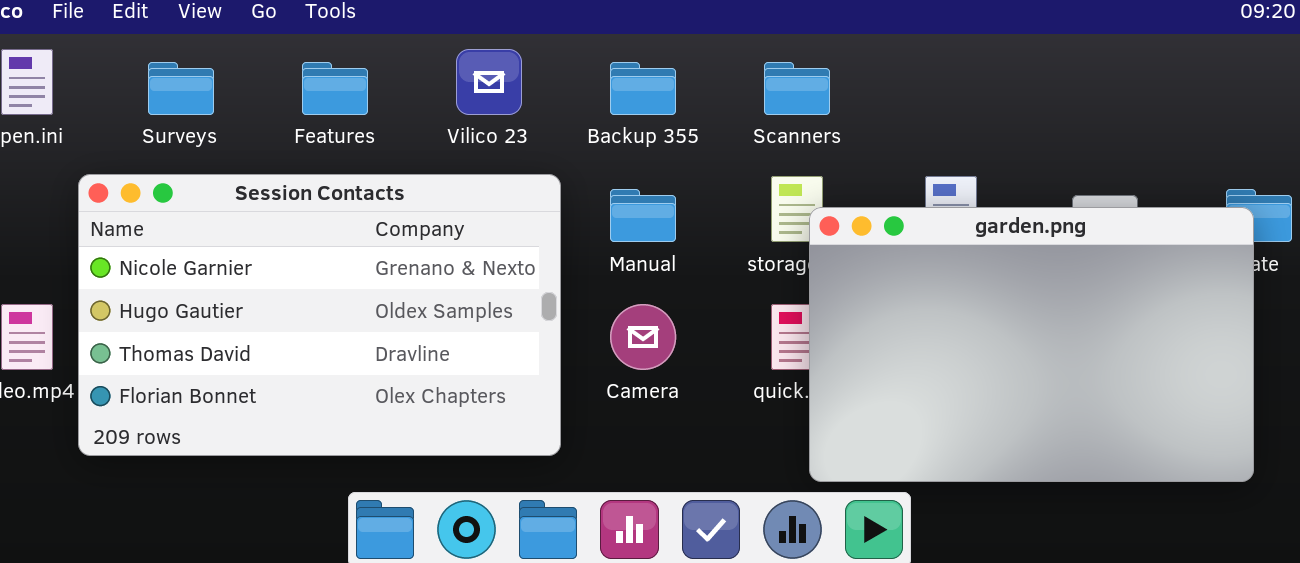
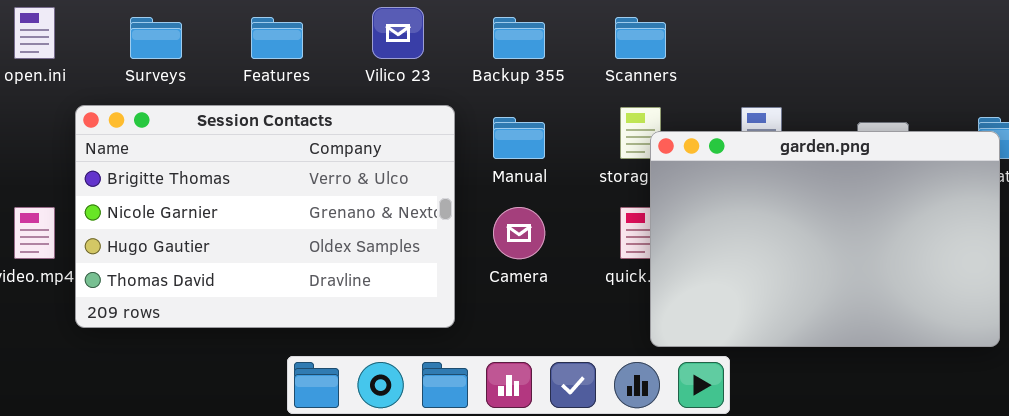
Session Contacts: [78,174,561,456] -> [75,105,455,328], scrolled up 1 row

